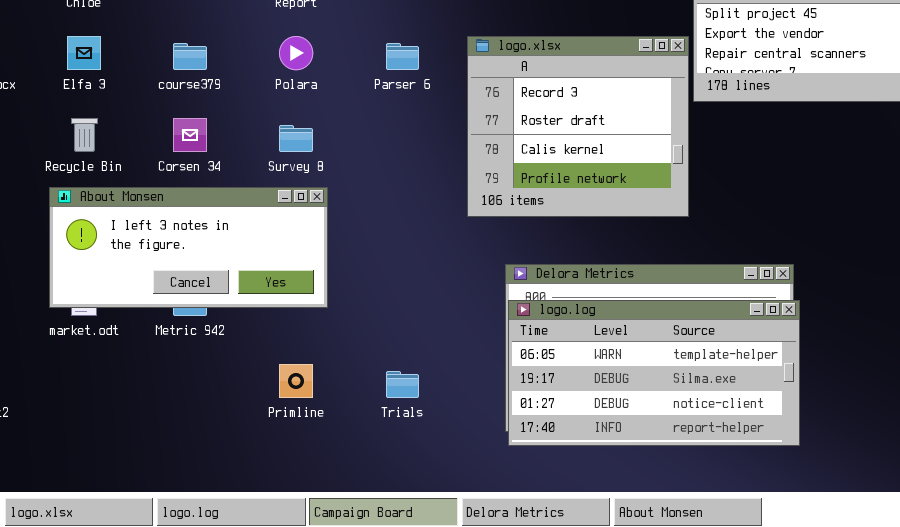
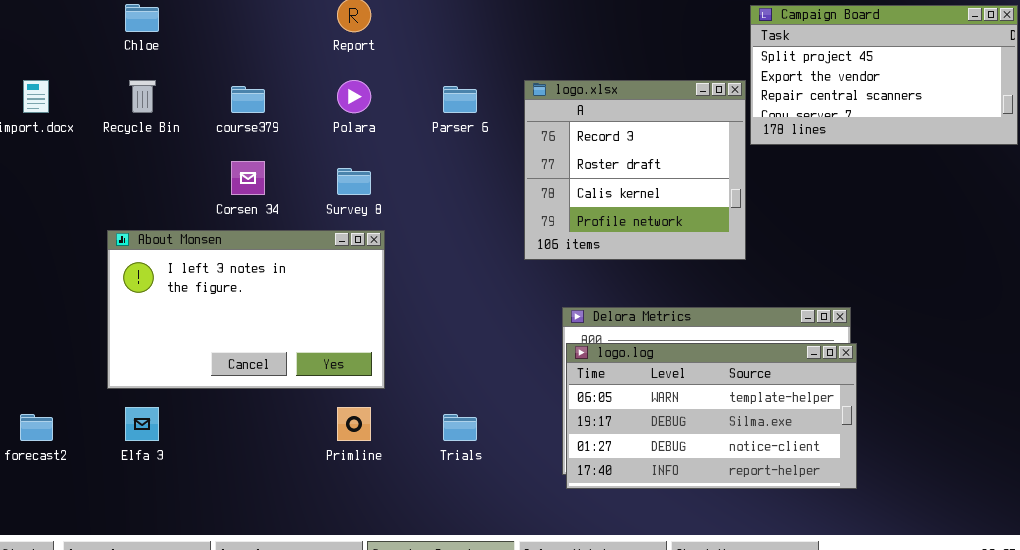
Elfa 3: [67,36,101,70] -> [125,407,159,441], moved
Recycle Bin: [71,118,98,152] -> [129,80,156,113], moved
About Monsen: [49,187,328,308] -> [107,230,385,389], resized

